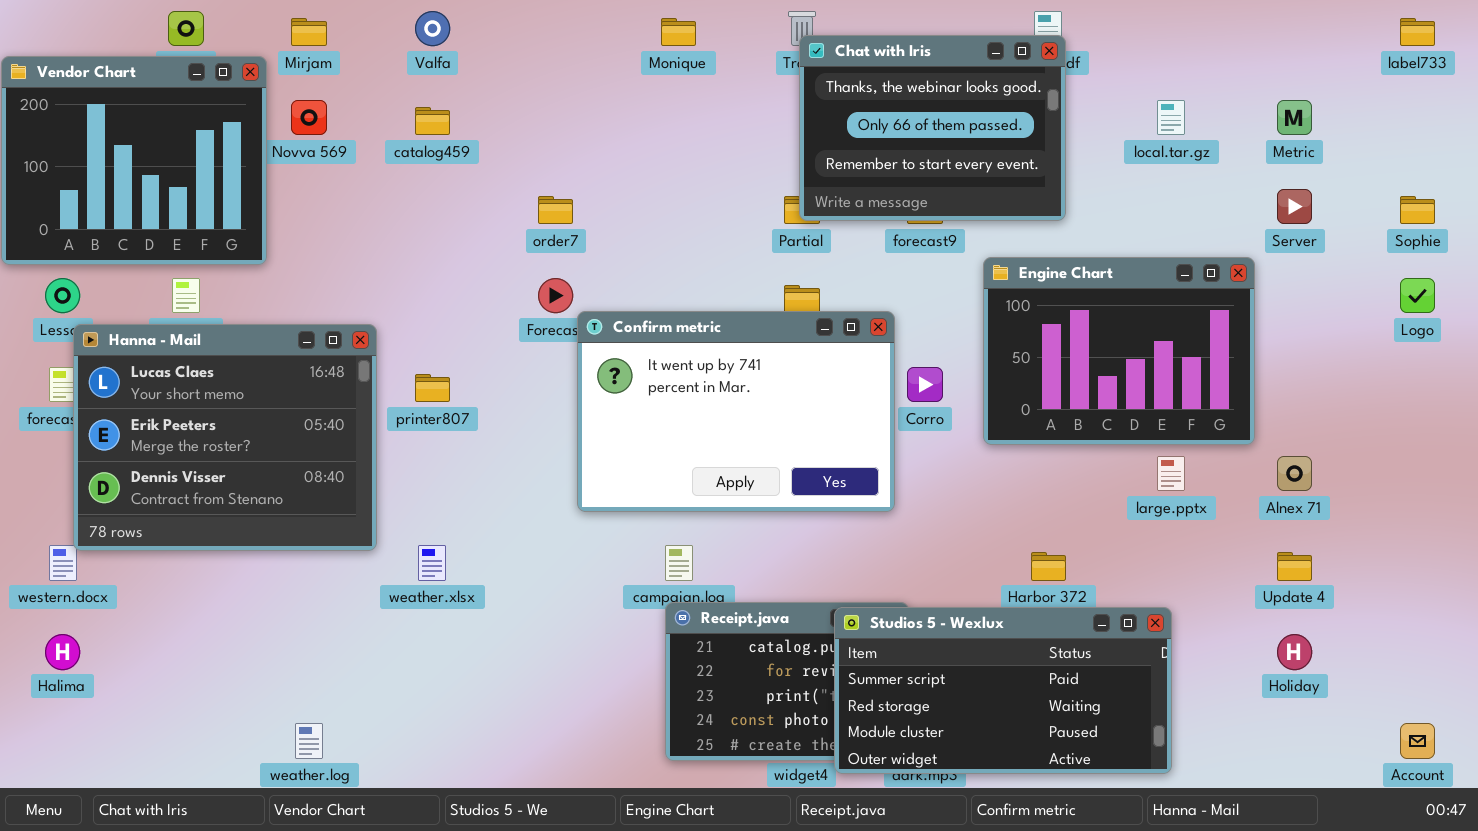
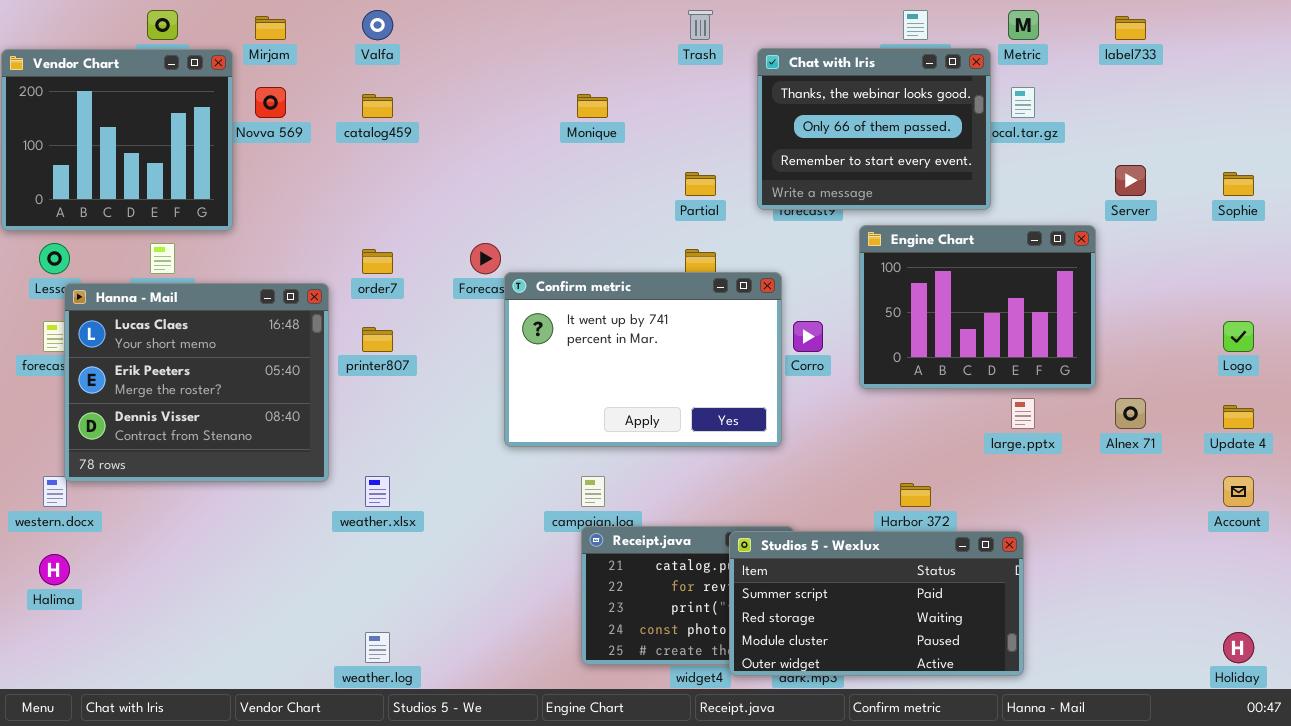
Monique: [661,18,696,46] -> [577,94,608,118], moved
label733: [1400,18,1435,46] -> [1115,16,1146,40], moved
Chat with Iris: [799,35,1066,221] -> [757,48,991,210], moved
Metric: [1277,100,1312,135] -> [1008,10,1039,40], moved
order7: [538,196,573,224] -> [362,249,393,274], moved
Logo: [1400,278,1435,313] -> [1223,321,1254,352], moved
Update 4: [1277,552,1312,581] -> [1223,405,1254,429], moved
Holiday: [1277,634,1312,670] -> [1223,632,1254,663], moved
weather.log: [295,723,323,759] -> [365,632,390,663], moved
Account: [1400,723,1435,759] -> [1223,476,1254,507], moved

